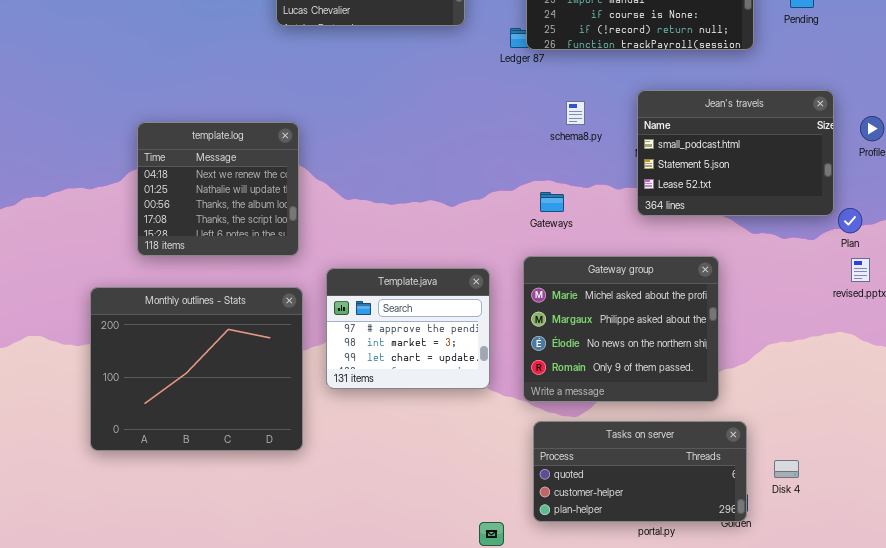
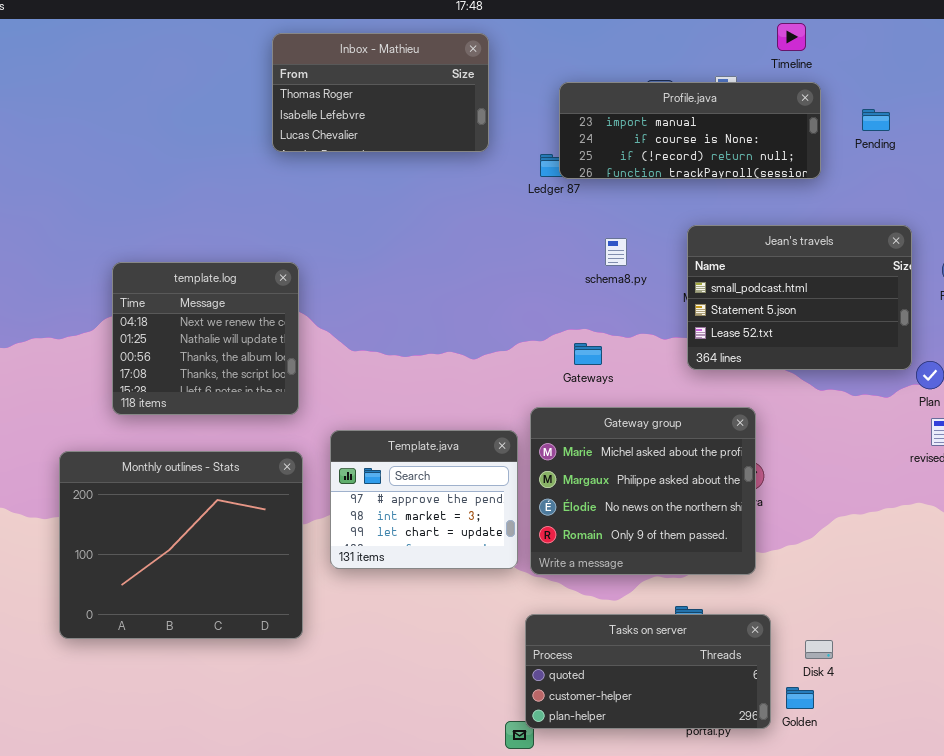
Gateway group: [523,256,719,402] -> [530,407,756,575], moved
Tasks on server: [533,421,747,522] -> [525,614,771,729], moved
Disk 4: [774,460,799,478] -> [805,640,833,659], moved

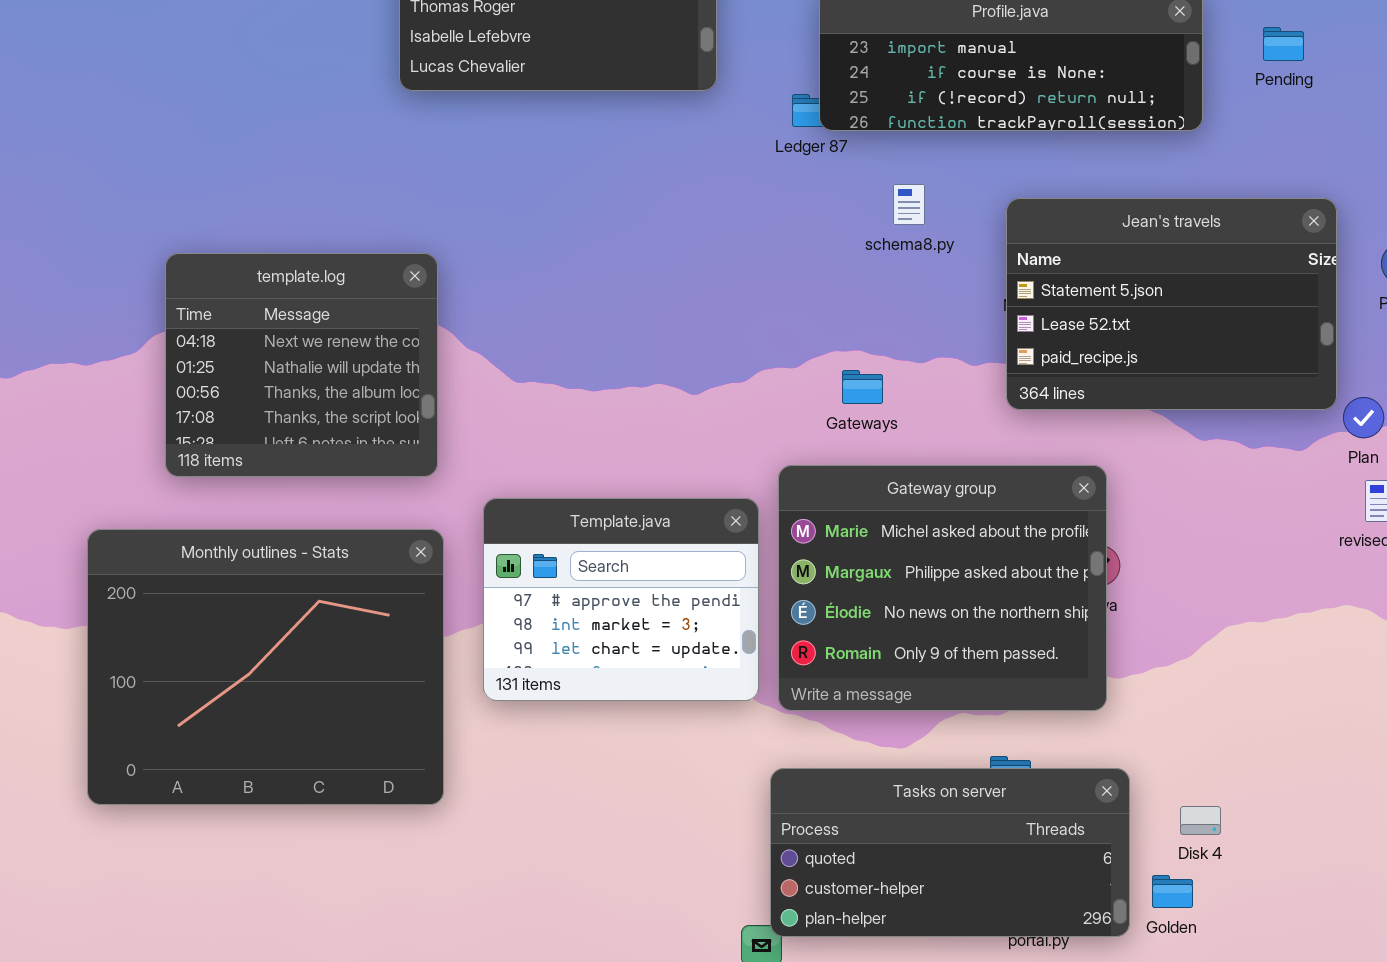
Jean's travels: [687,225,912,370] -> [1006,198,1337,410], scrolled down 1 row
schema8.py: [605,238,627,266] -> [893,184,925,225], moved

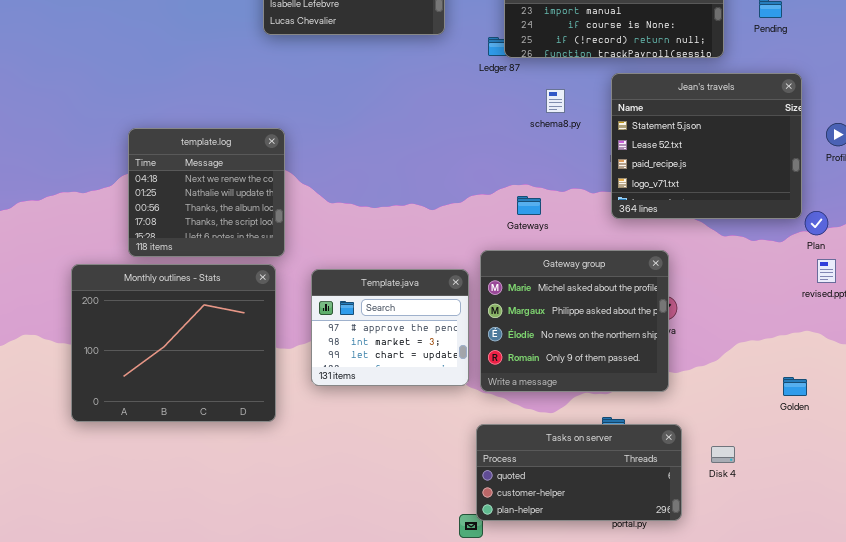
Jean's travels: [1006,198,1337,410] -> [611,73,802,219], resized
Monthly outlines - Stats: [87,529,444,805] -> [71,264,276,422], moved
Golden: [1152,875,1193,908] -> [783,377,807,396], moved

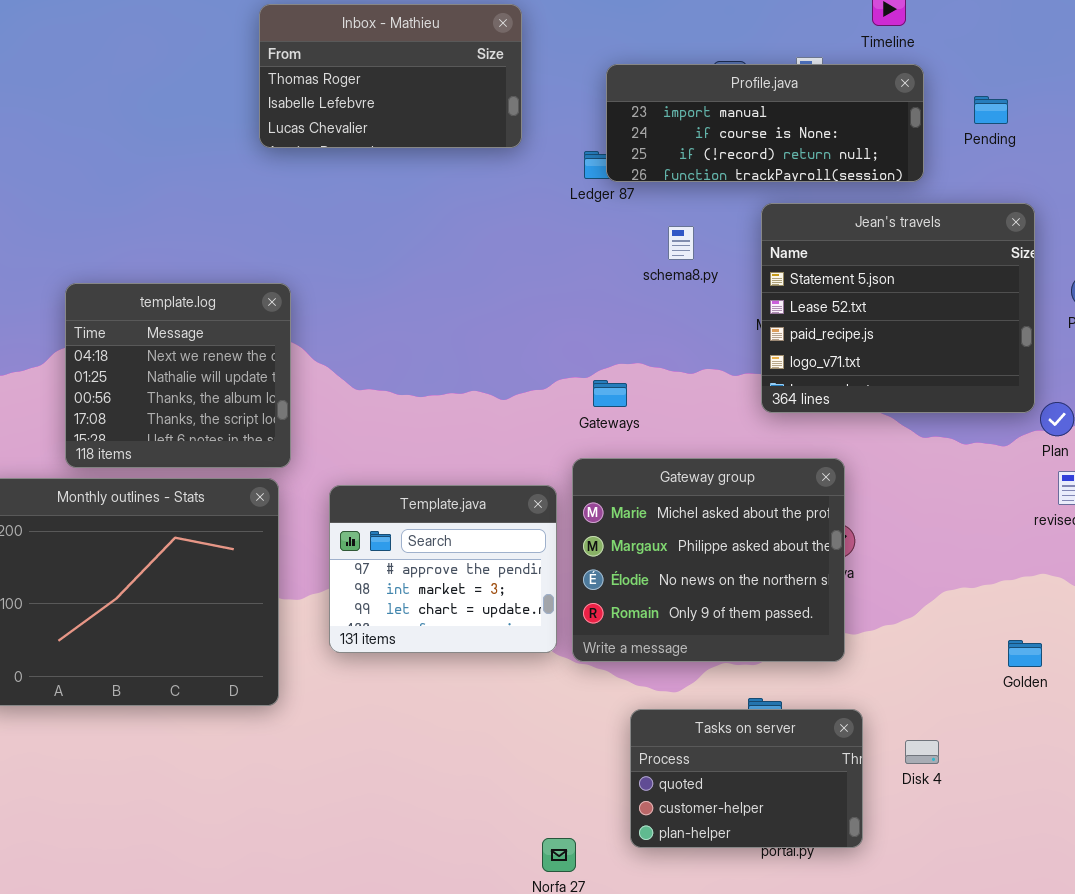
Gateways: [517,196,541,215] -> [593,380,627,407], moved
Tasks on server: [476,424,682,521] -> [630,709,863,848], resized

